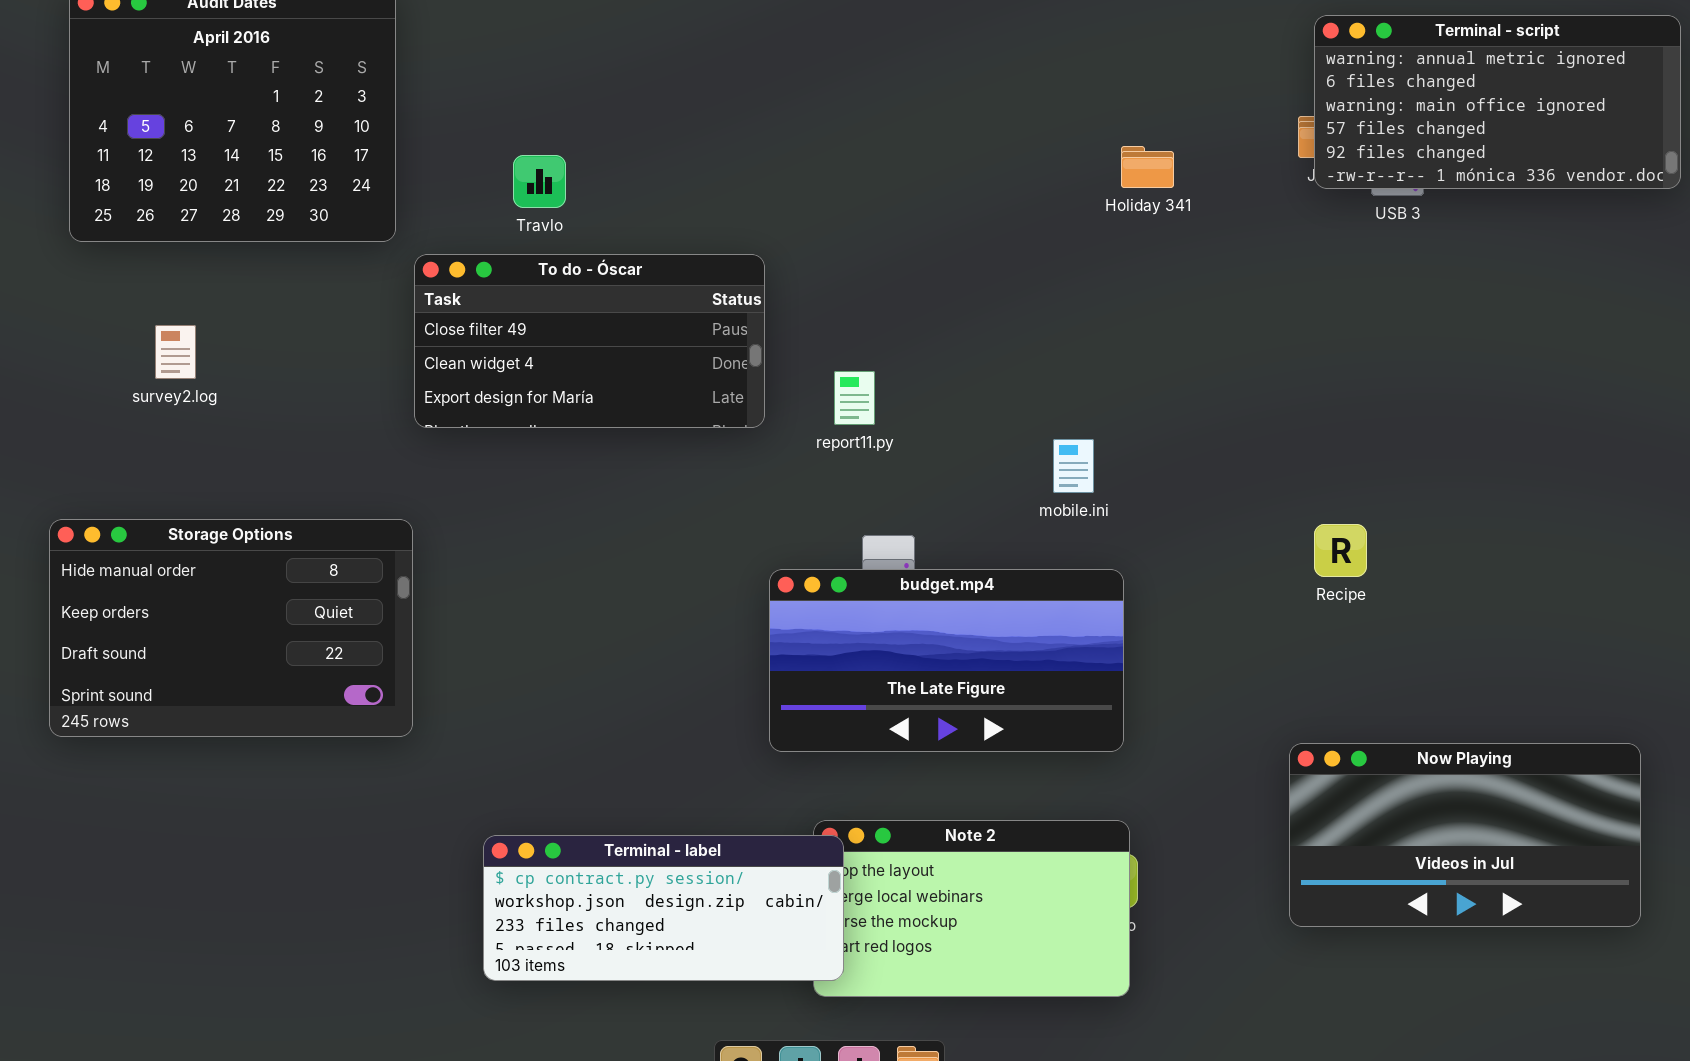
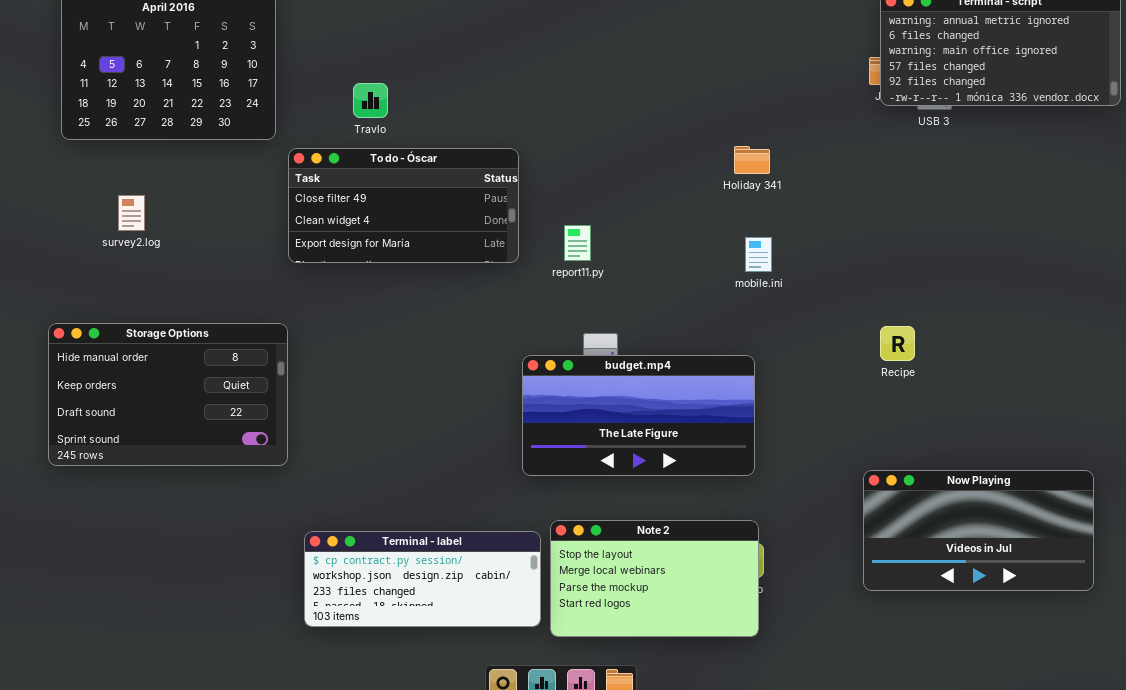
Holiday 341: [1121,146,1174,188] -> [734,146,770,174], moved
mobile.ini: [1053,439,1094,493] -> [745,237,772,272], moved
Terminal - label: [483,835,844,981] -> [304,531,541,627], moved

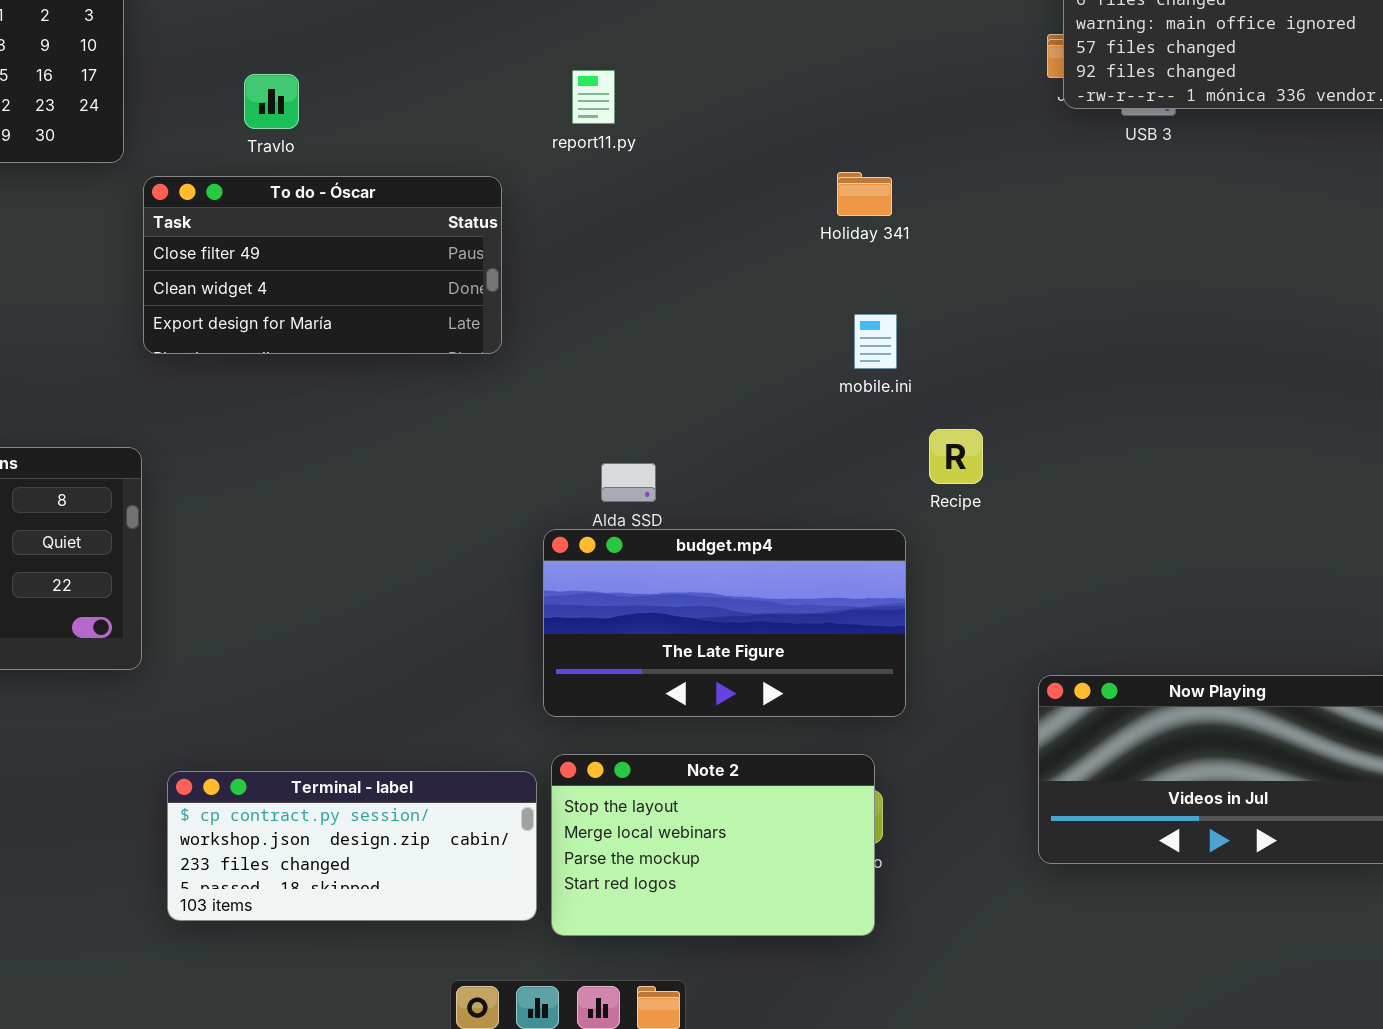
report11.py: [564,225,591,261] -> [572,70,615,124], moved
Recipe: [880,326,915,361] -> [929,429,983,484], moved
budget.mp4: [522,355,755,476] -> [543,529,906,717], moved

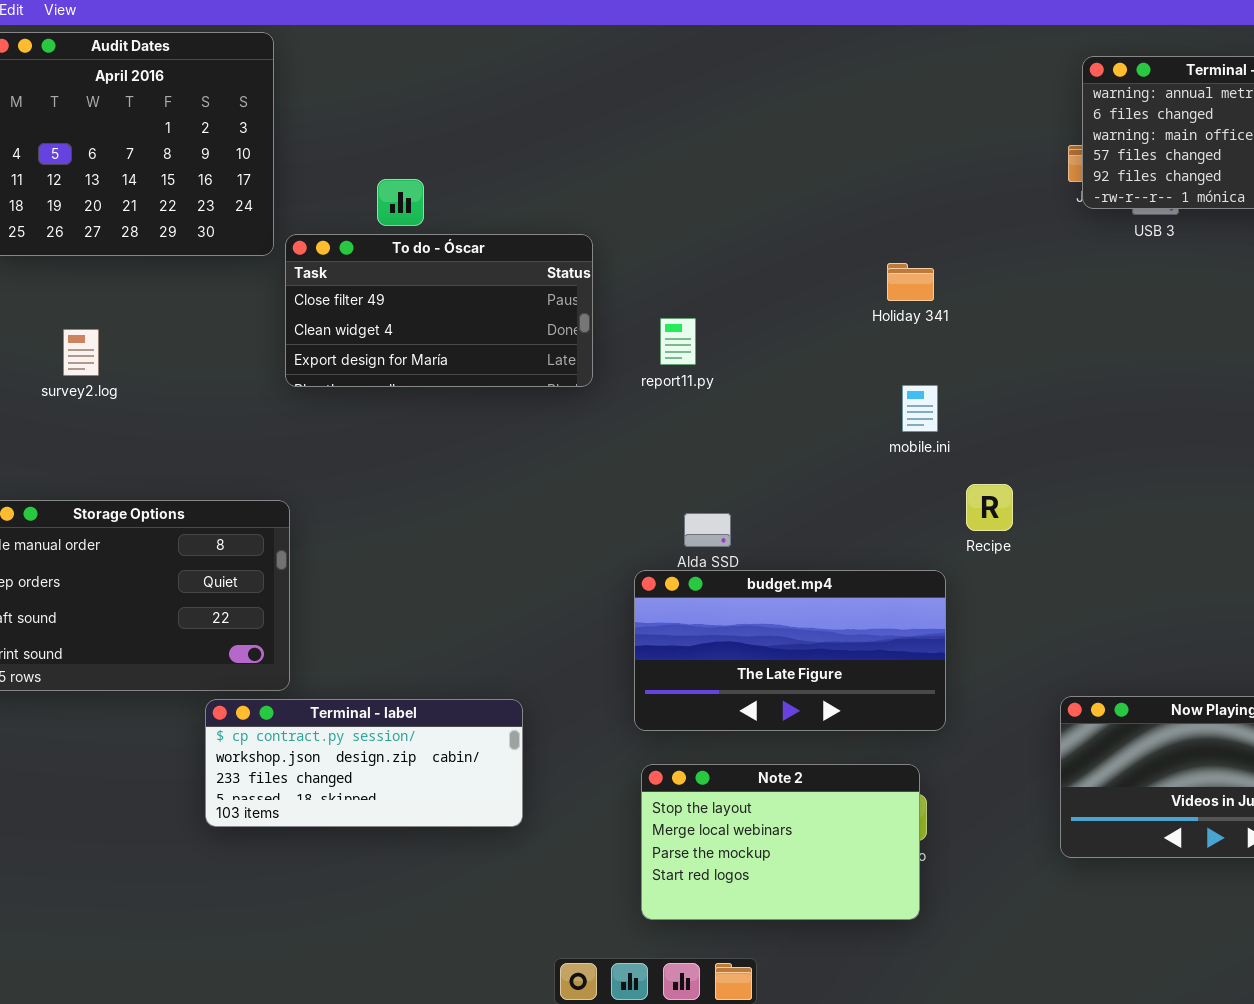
report11.py: [572,70,615,124] -> [660,318,696,365], moved
To do - Óscar: [143,176,502,354] -> [285,234,593,387], moved
Terminal - label: [167,771,537,921] -> [205,699,523,827], moved

